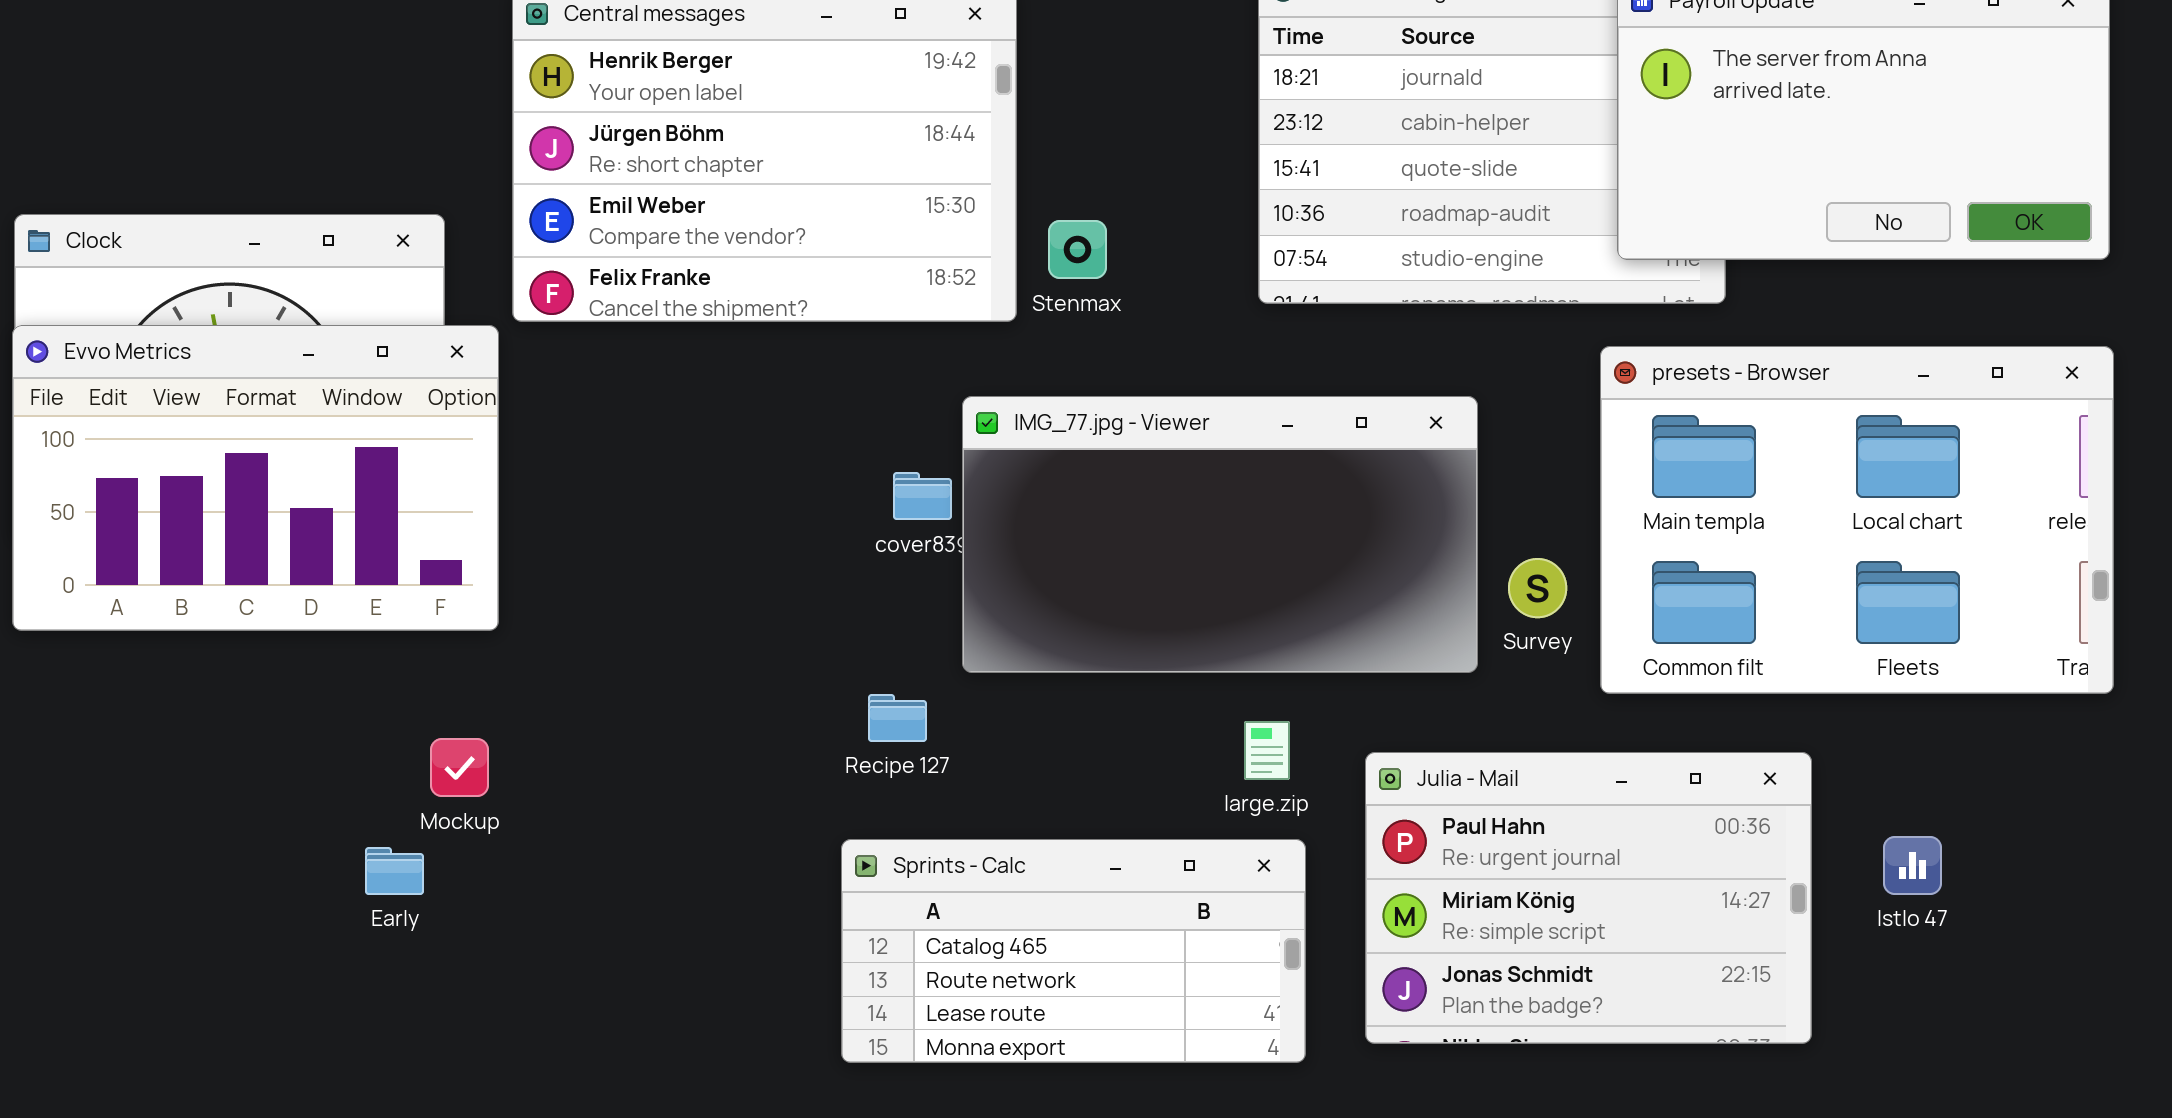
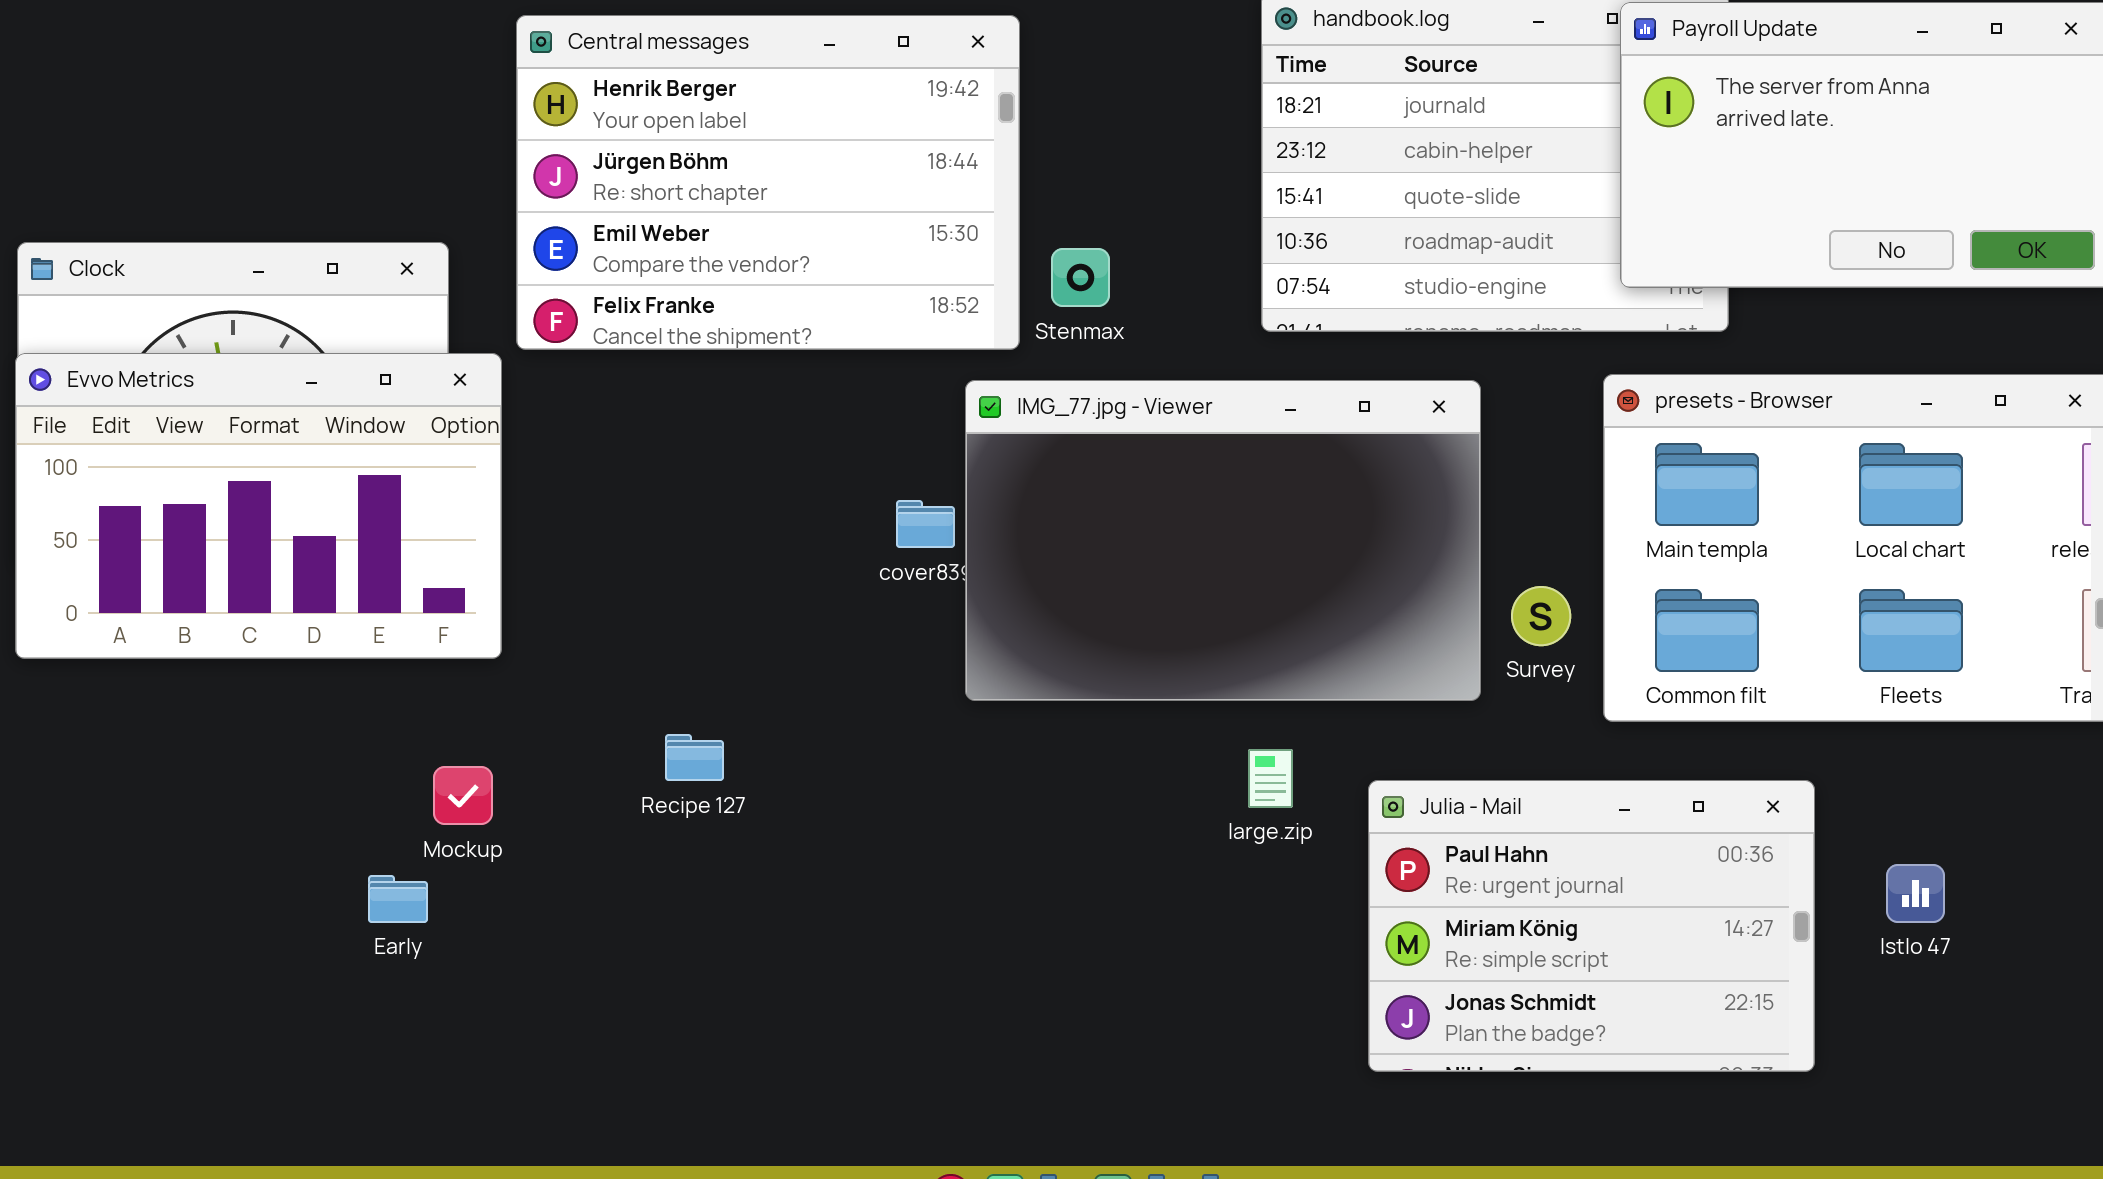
IMG_77.jpg - Viewer: [962,396,1478,673] -> [965,380,1481,701], resized
Recipe 127: [868,694,927,742] -> [665,734,724,781], moved
Sprints - Calc: [841,839,1306,1063] -> none, closed

